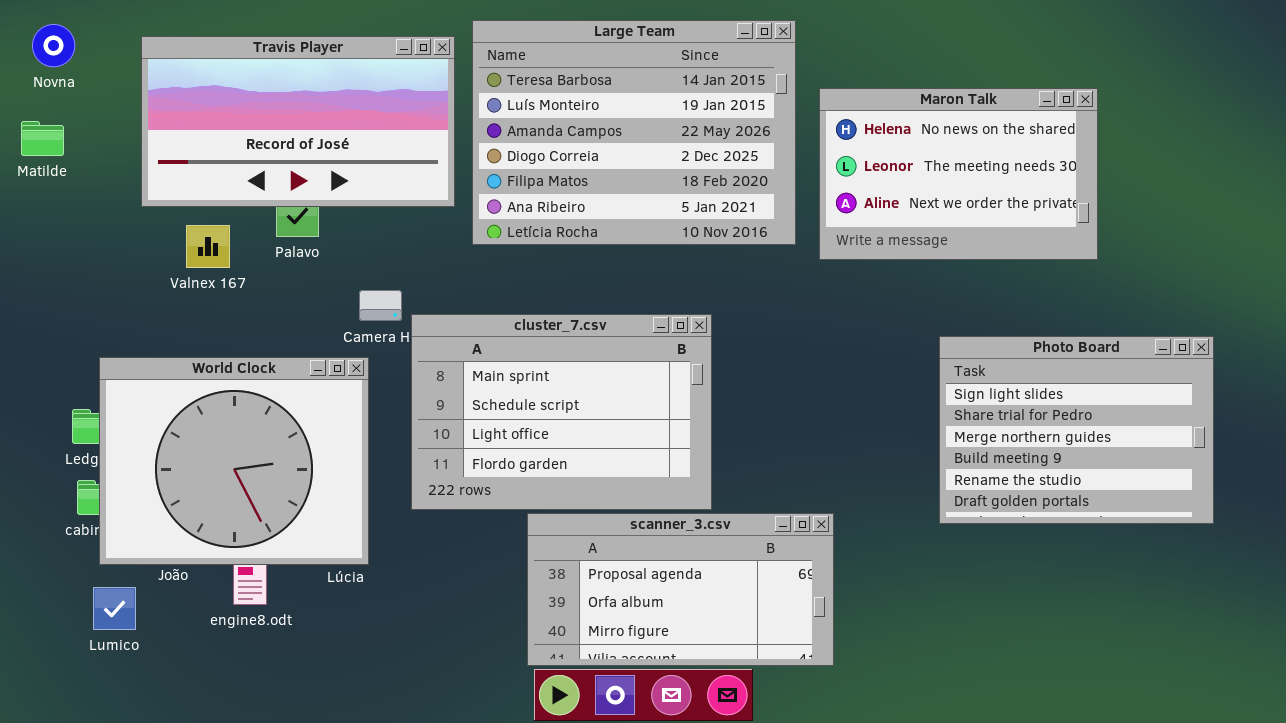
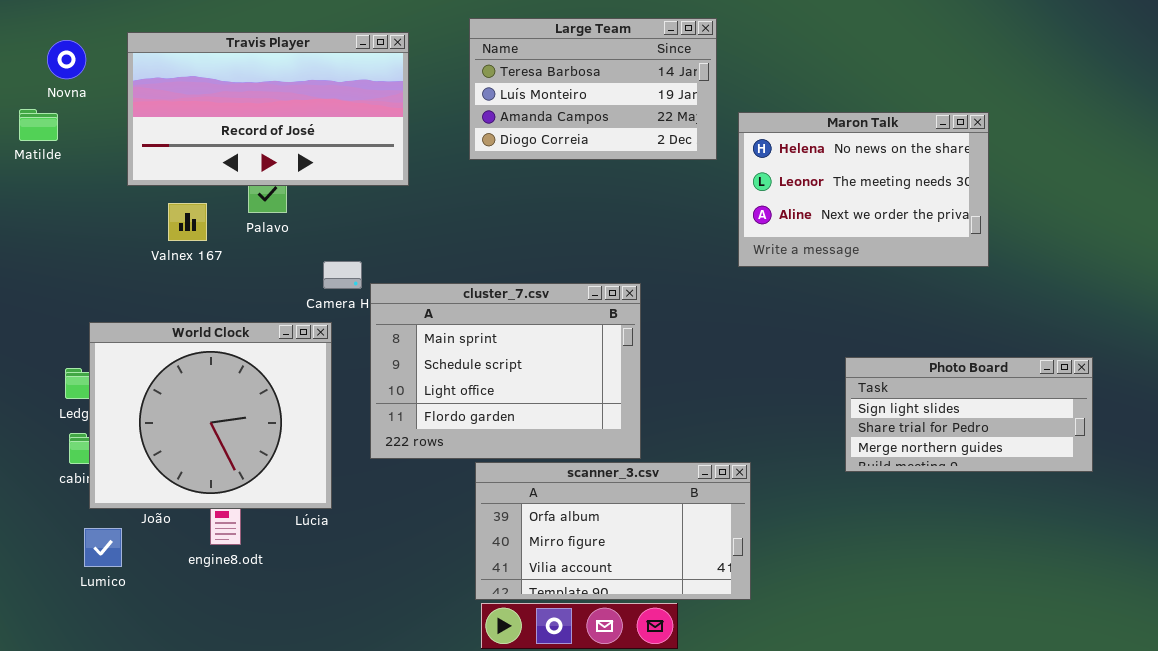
Large Team: [472,20,796,245] -> [469,18,717,160], resized
Novna: [32,24,75,67] -> [47,40,86,79], moved
Maron Talk: [819,88,1098,260] -> [738,112,989,267], moved
Photo Board: [939,336,1214,524] -> [845,357,1093,472], resized
scanner_3.csv: [527,513,834,666] -> [475,462,751,600], scrolled down 1 row

